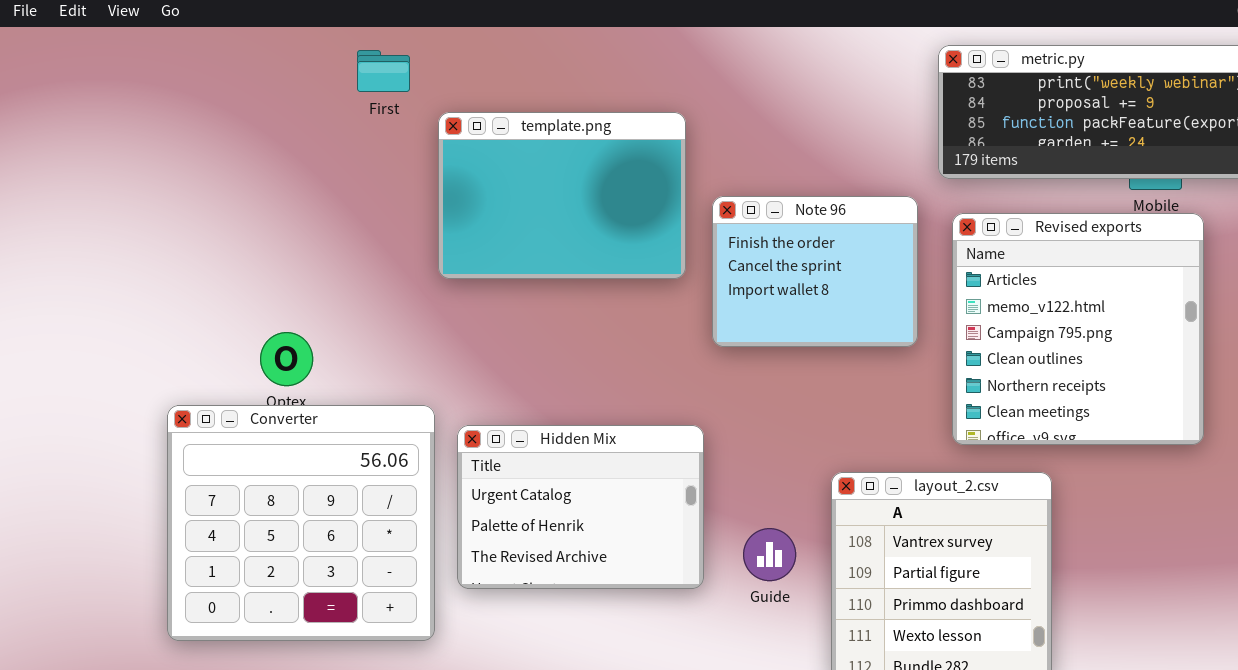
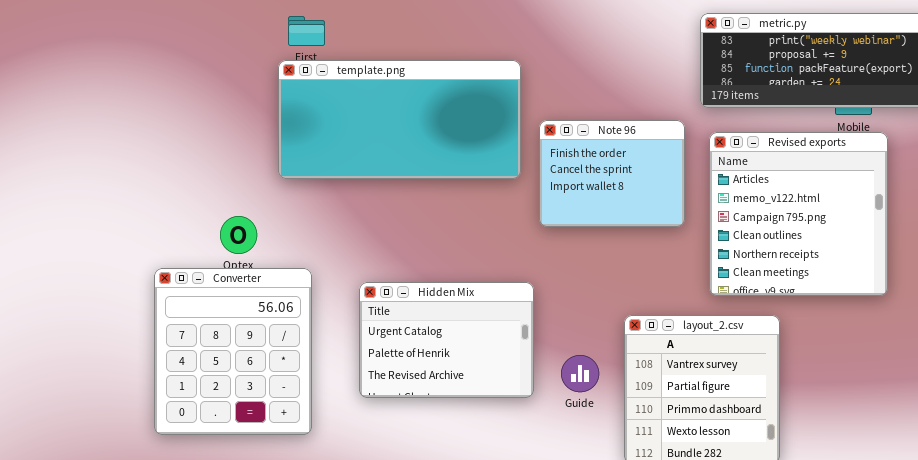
template.png: [438,112,686,279] -> [278,60,521,179], resized
Converter: [167,405,435,641] -> [154,268,312,435], resized

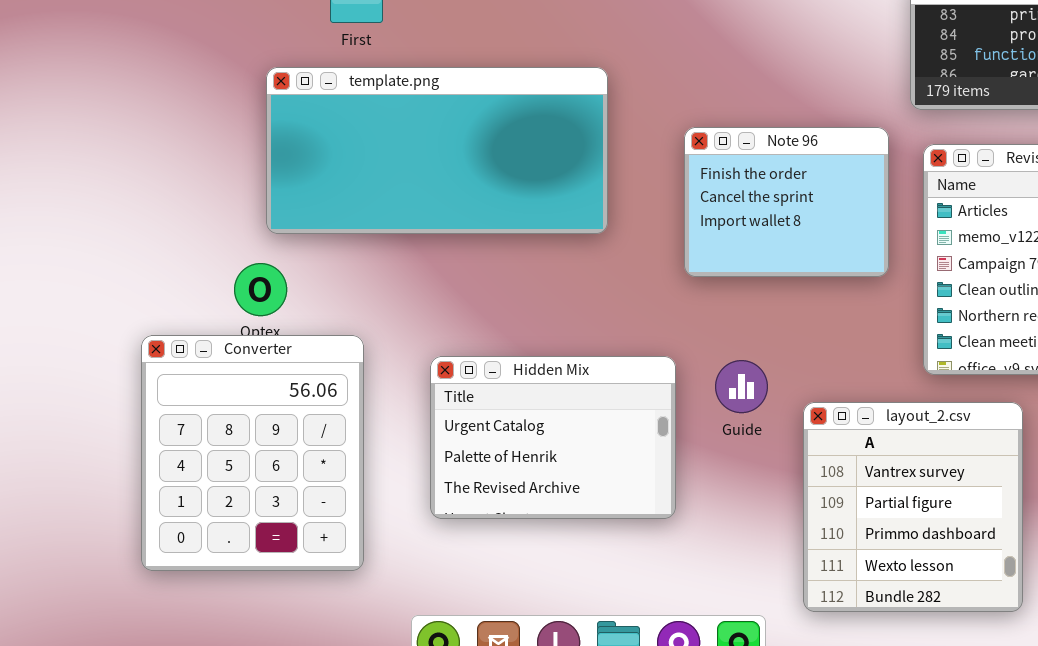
template.png: [278,60,521,179] -> [266,67,608,234], moved
Guide: [561,355,599,392] -> [715,360,768,413], moved

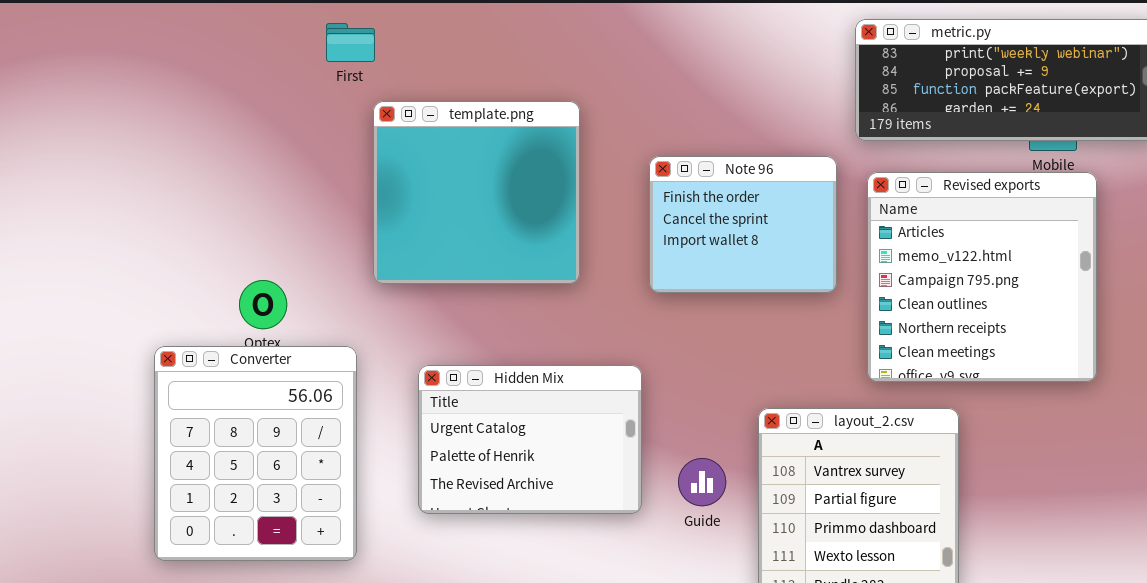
template.png: [266,67,608,234] -> [373,101,580,284], resized
Guide: [715,360,768,413] -> [678,458,726,506], moved

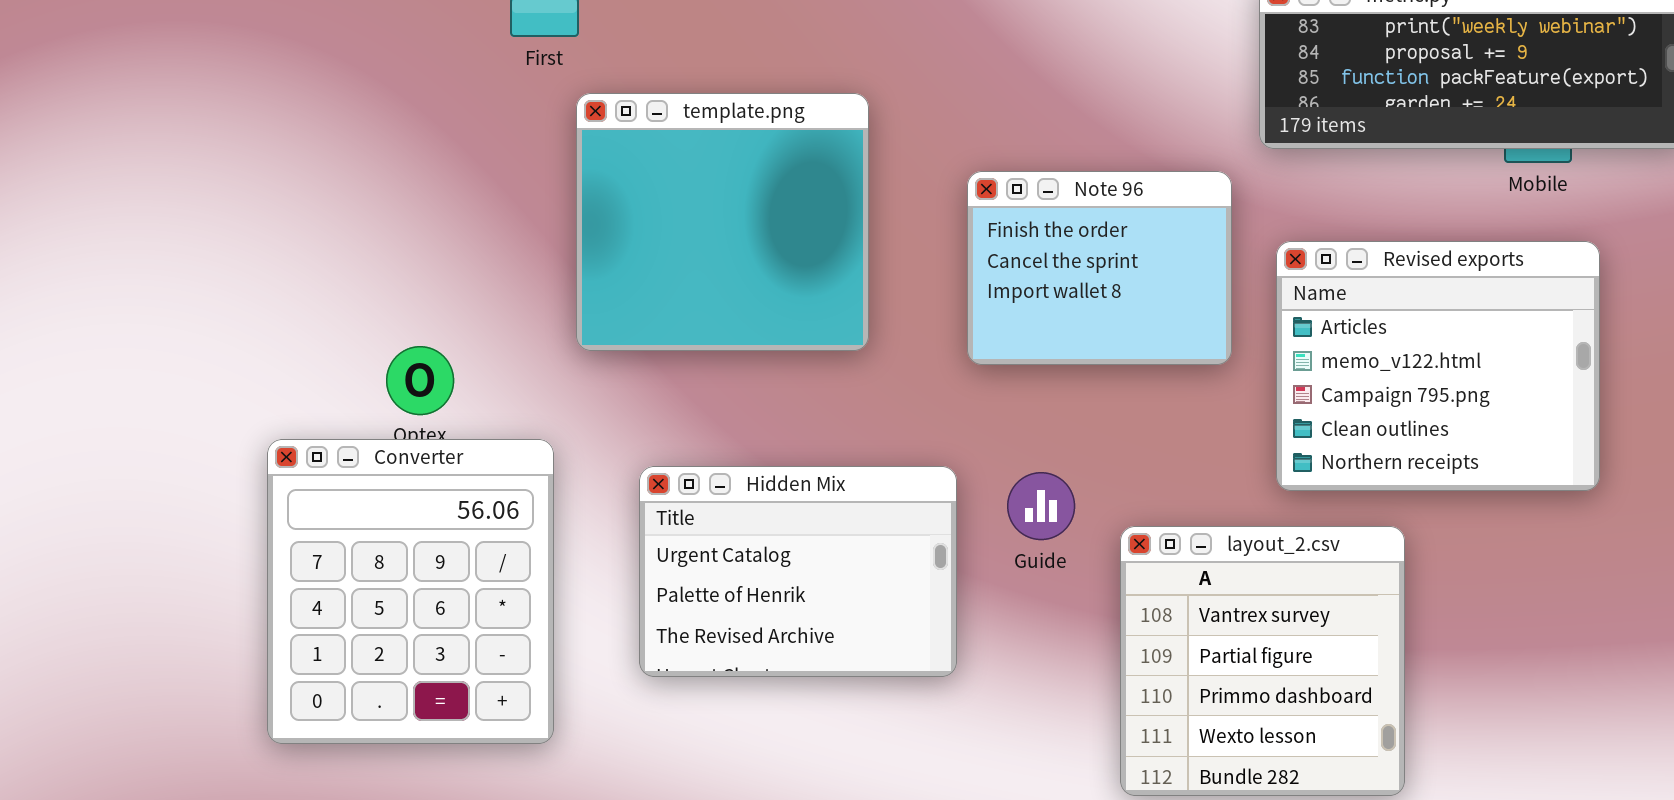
Revised exports: [867,172,1097,382] -> [1276,241,1600,491], resized
Guide: [678,458,726,506] -> [1007,472,1075,540], moved

